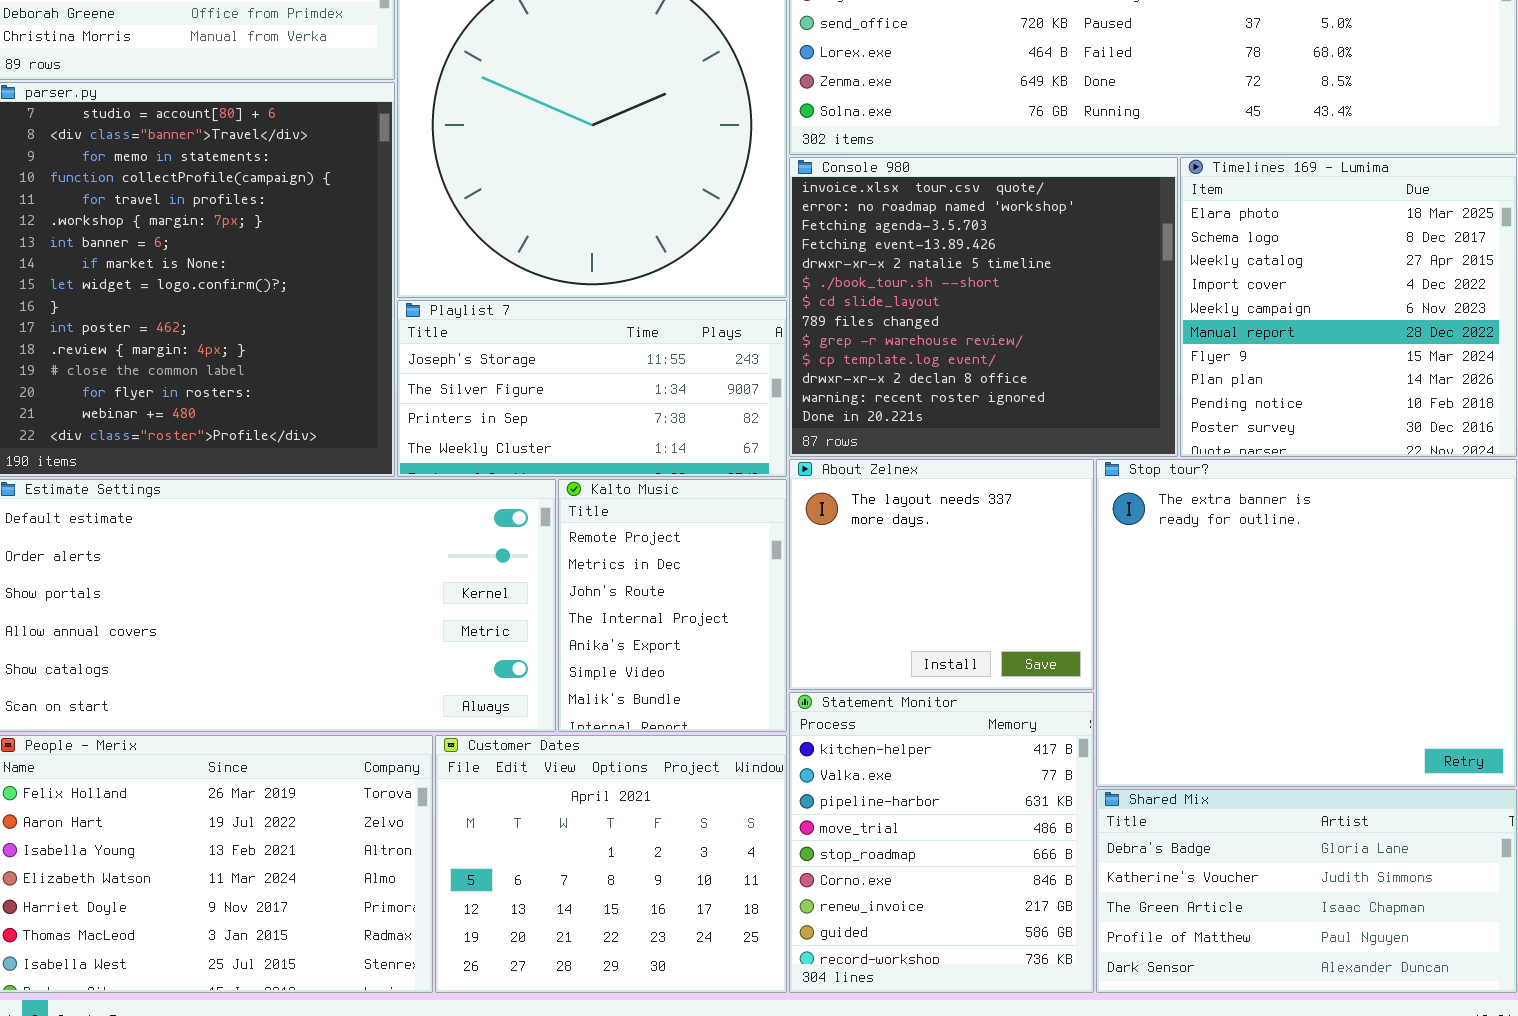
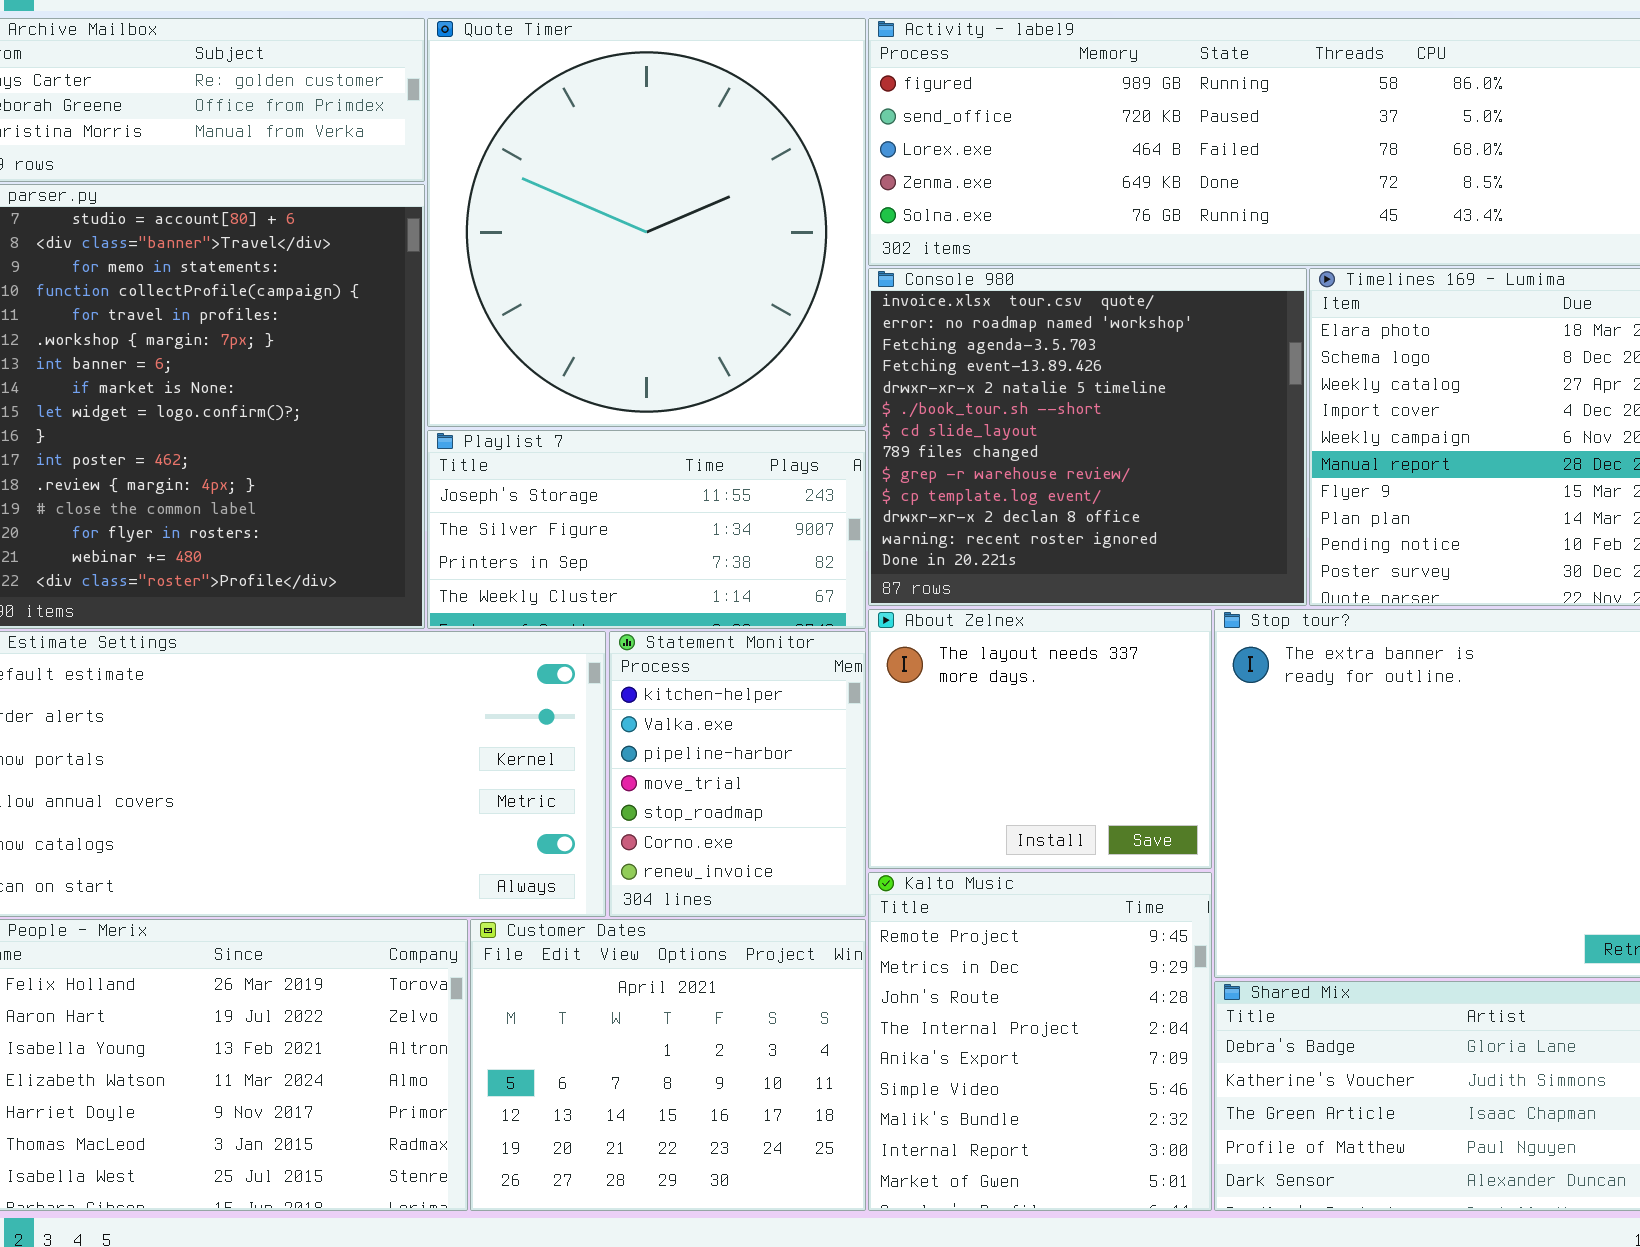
Kalto Music: [558,479,787,732] -> [868,872,1212,1211], moved, resized
Statement Monitor: [789,692,1094,993] -> [609,631,866,917], moved, resized

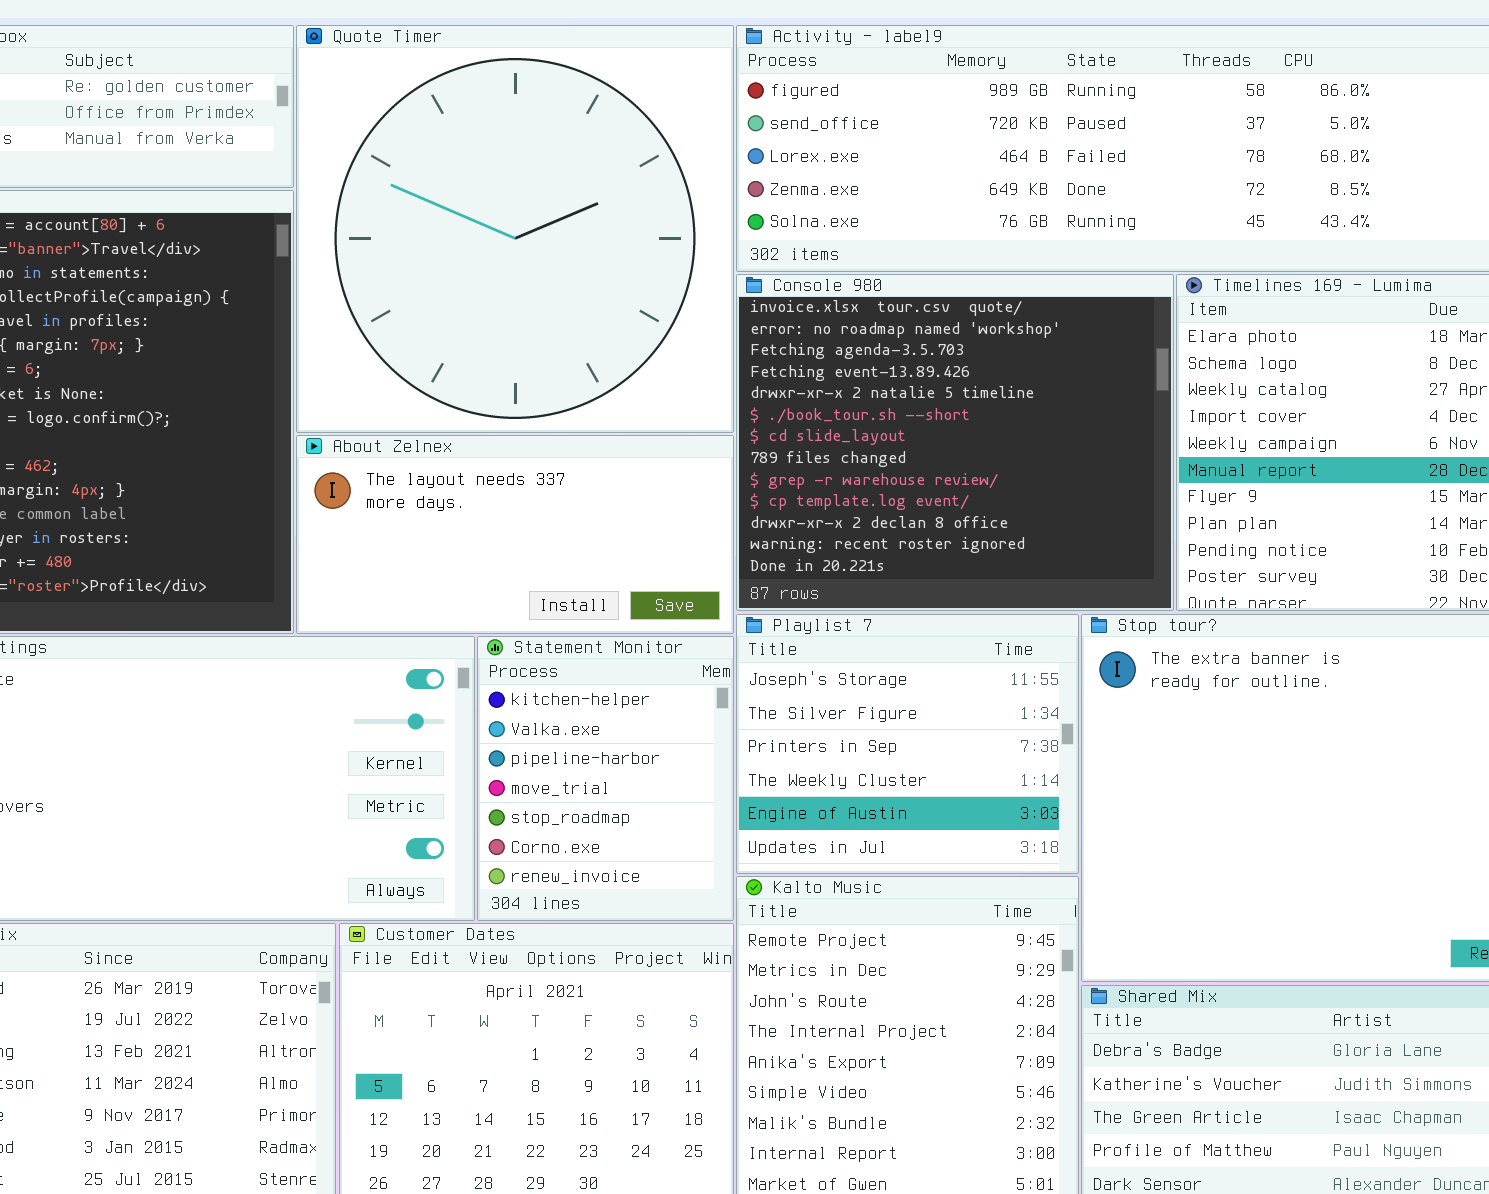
Playlist 7: [427,430,866,629] -> [736,614,1079,874], moved, resized
About Zelnex: [868,609,1212,869] -> [296,435,734,634], moved, resized

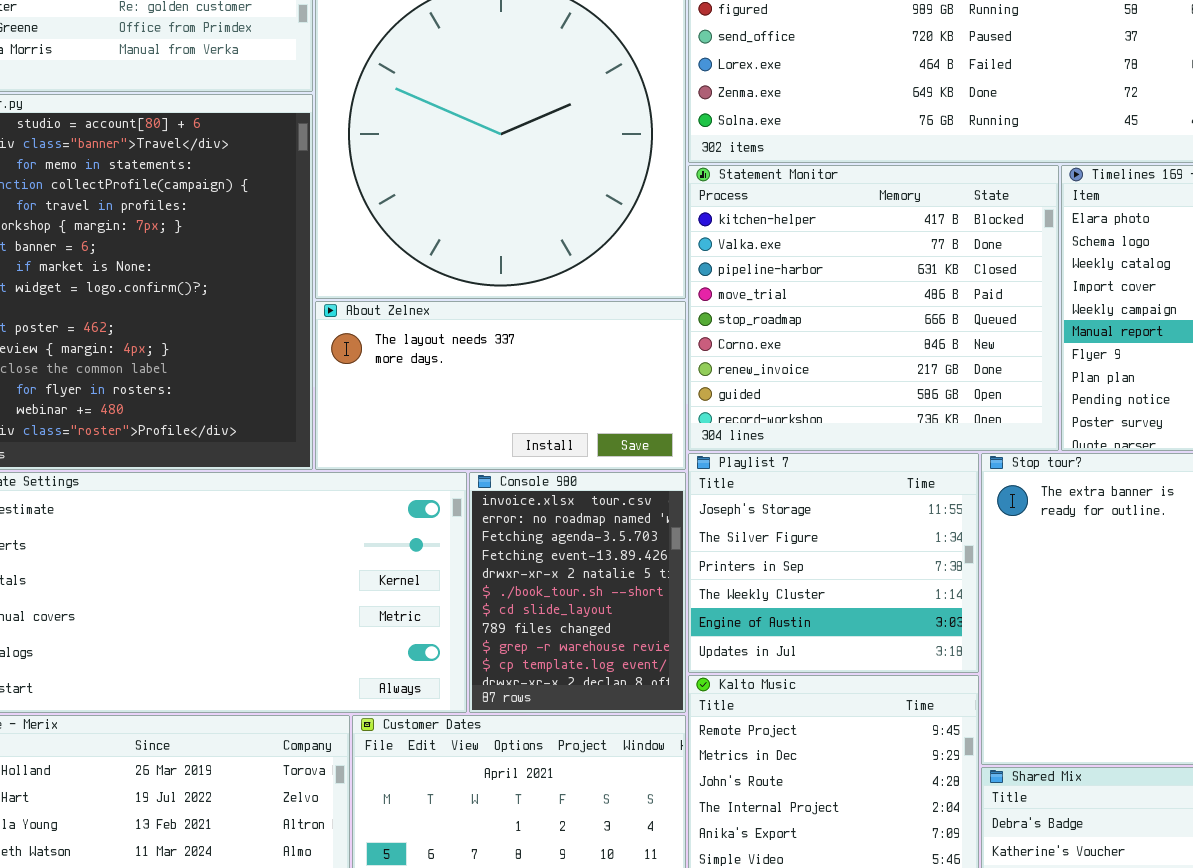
Console 980: [736,274,1174,611] -> [469,472,686,713], moved, resized
Statement Monitor: [477,636,734,921] -> [688,165,1059,451], moved, resized

